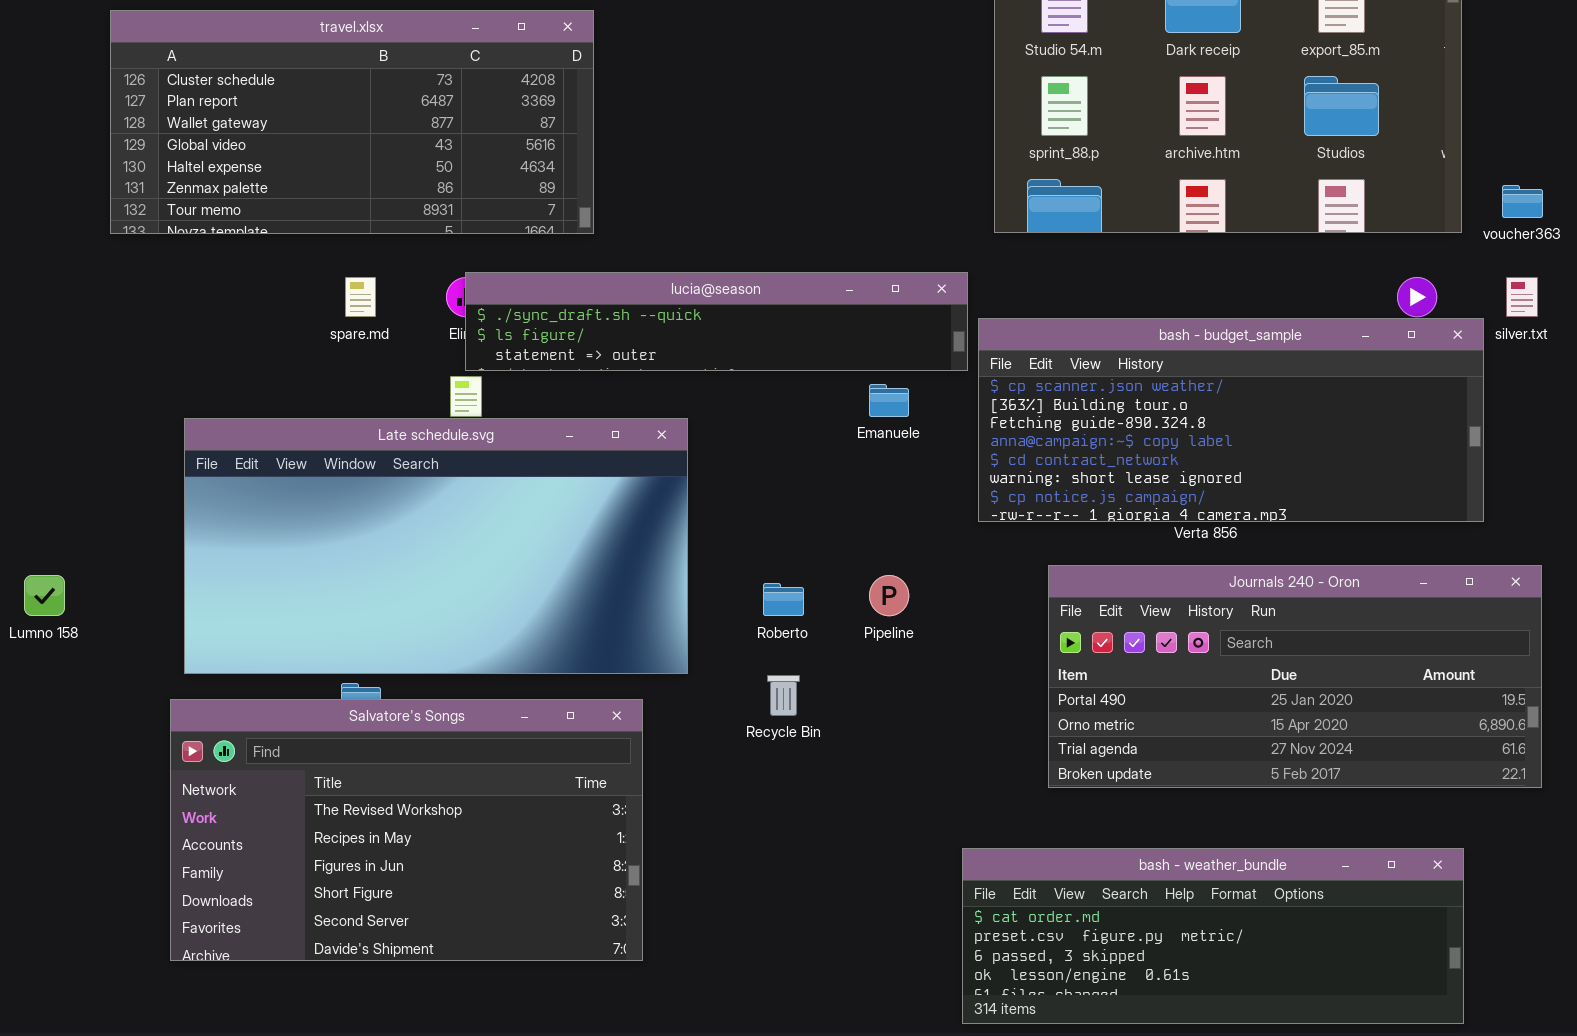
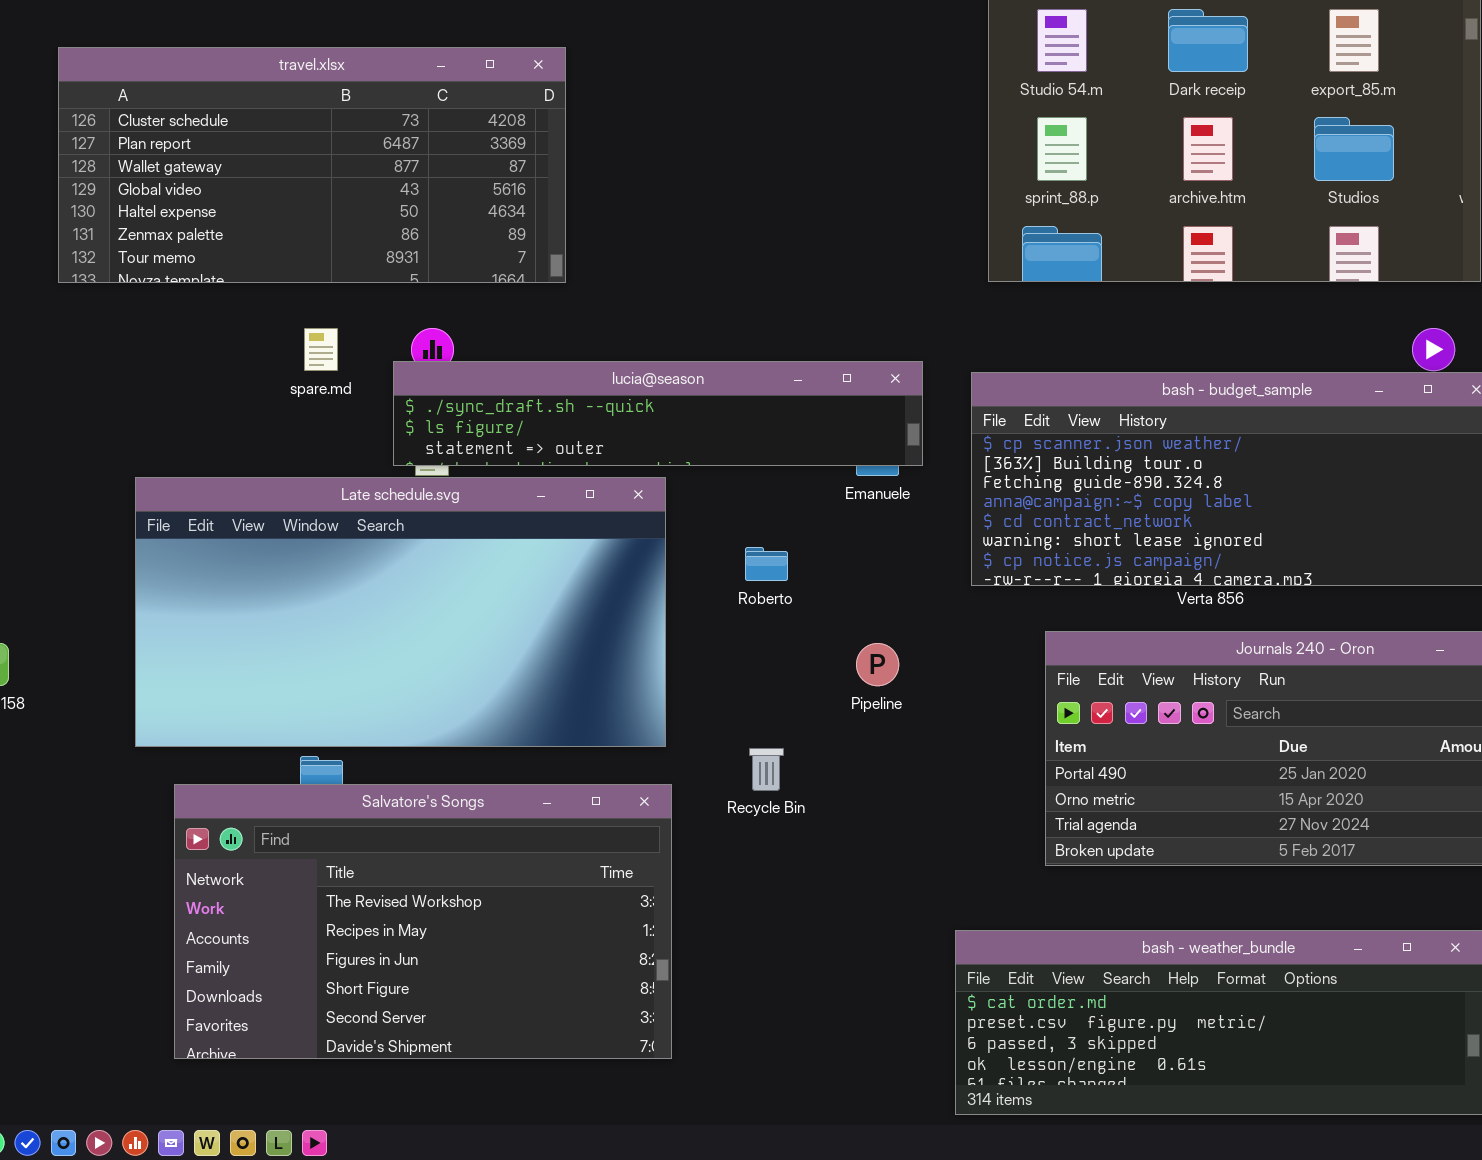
lucia@season: [465,272,968,371] -> [393,361,923,466], moved
Roberto: [763,583,804,616] -> [745,547,788,581], moved
Salvatore's Songs: [170,699,643,961] -> [174,784,672,1059], moved

